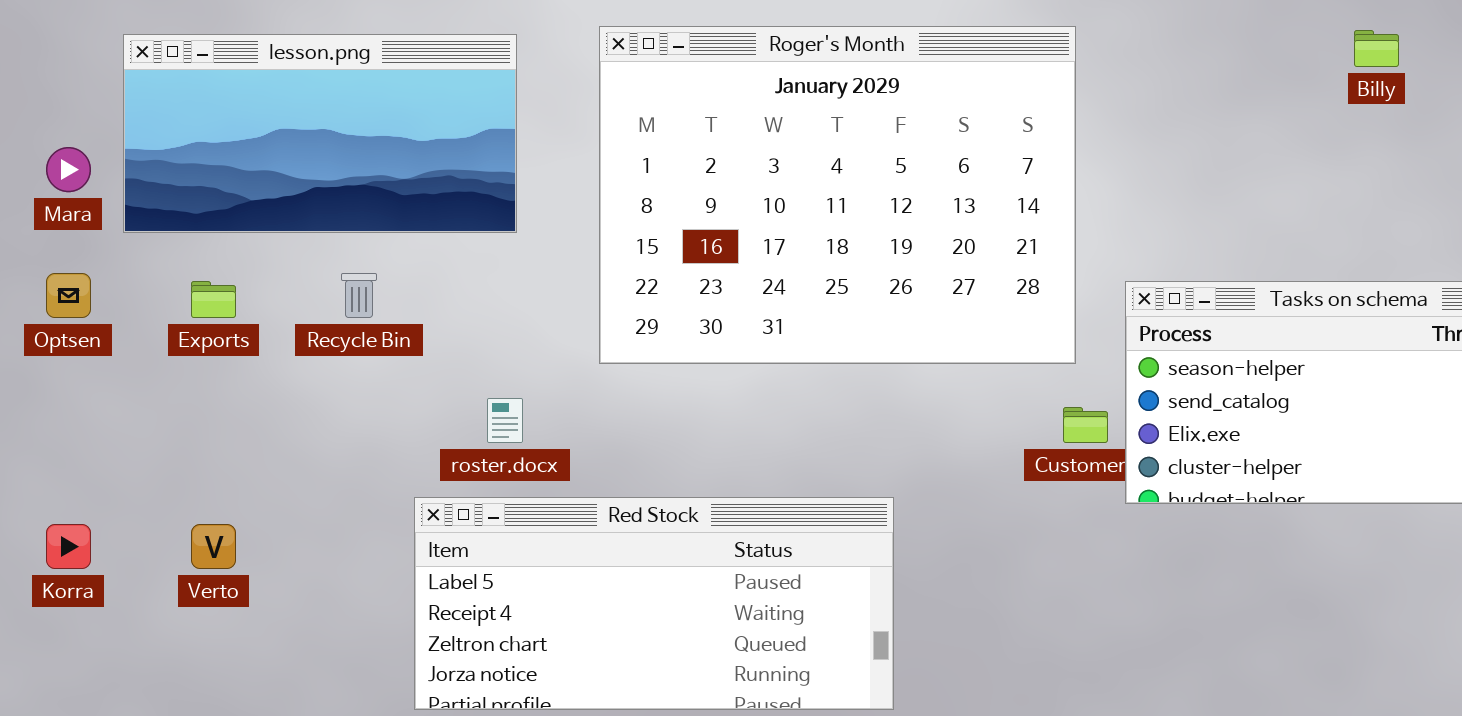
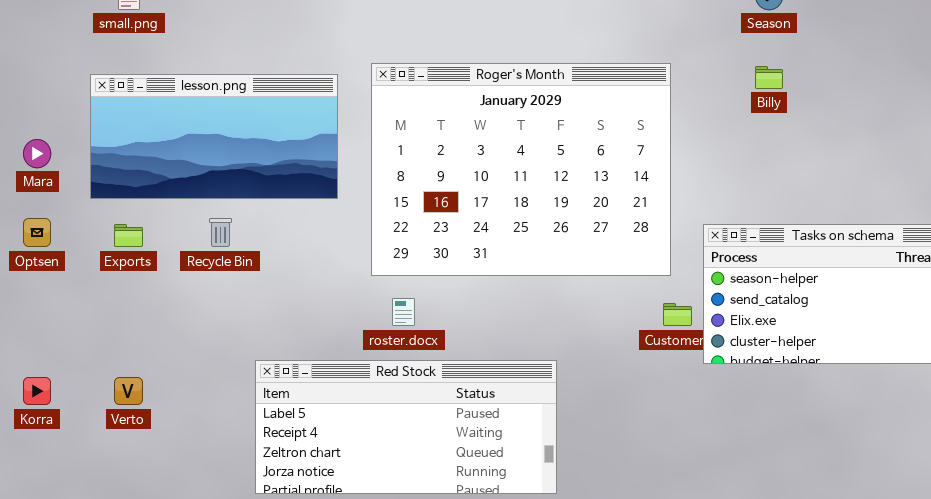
Billy: [1354,30,1399,67] -> [755,66,783,89], moved
lesson.png: [123,34,517,233] -> [90,74,338,199], moved
roster.docx: [487,398,523,443] -> [392,298,415,326], moved

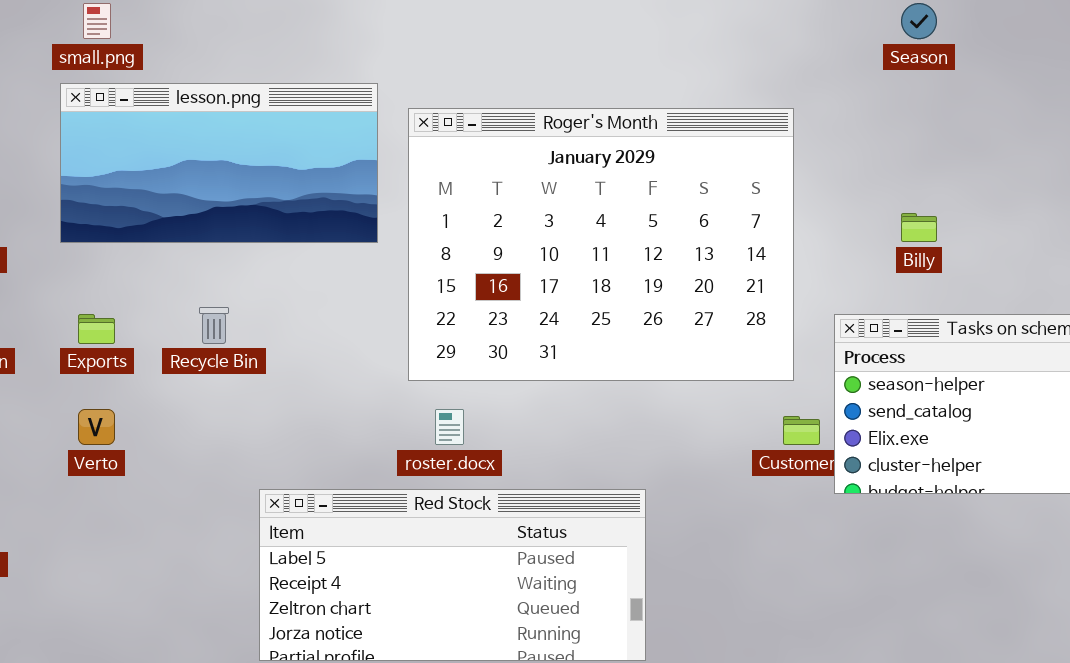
Billy: [755,66,783,89] -> [901,213,937,242], moved
lesson.png: [90,74,338,199] -> [60,83,378,243], moved
Verto: [114,377,143,405] -> [78,409,115,445], moved

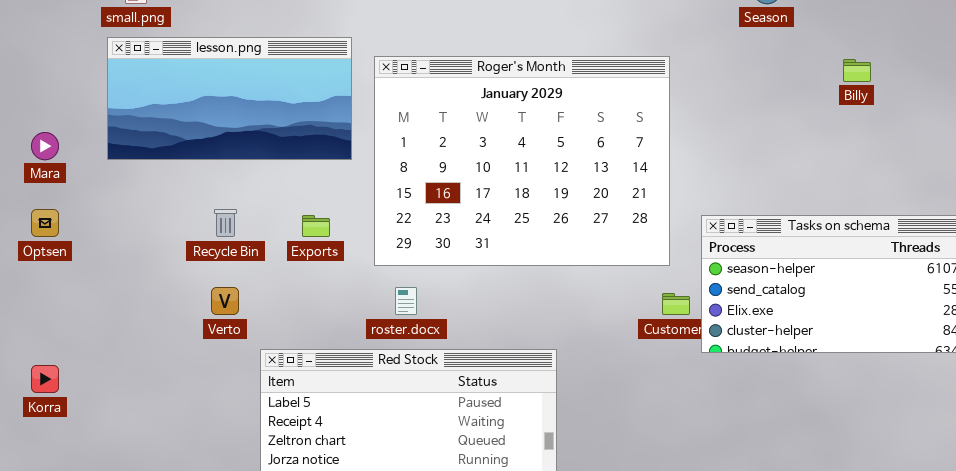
Billy: [901,213,937,242] -> [843,59,871,82], moved
Exports: [78,314,115,344] -> [302,215,330,237], moved
Verto: [78,409,115,445] -> [211,287,239,315], moved

